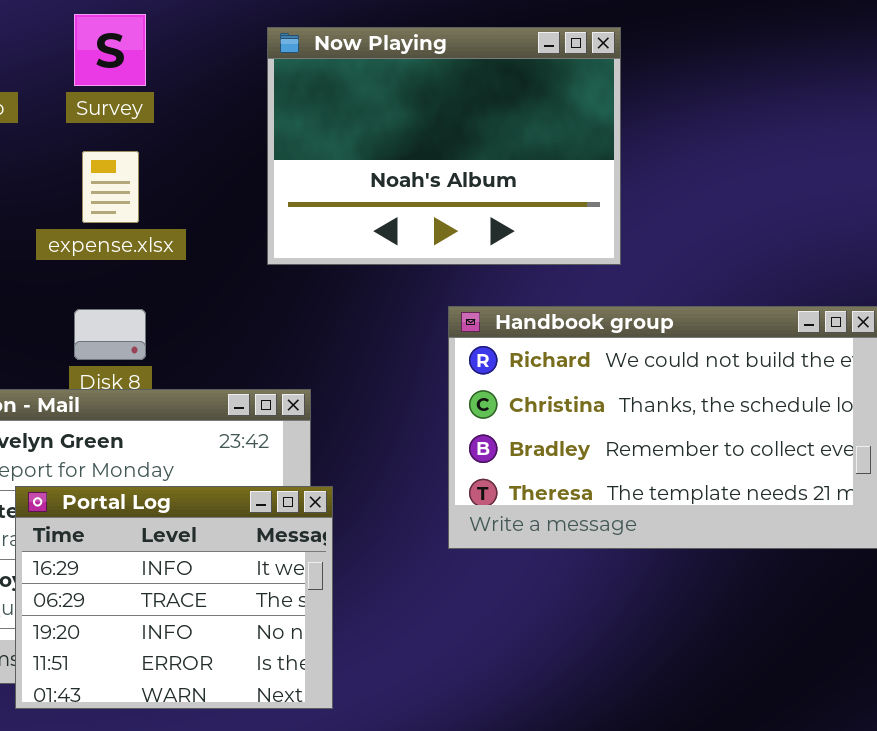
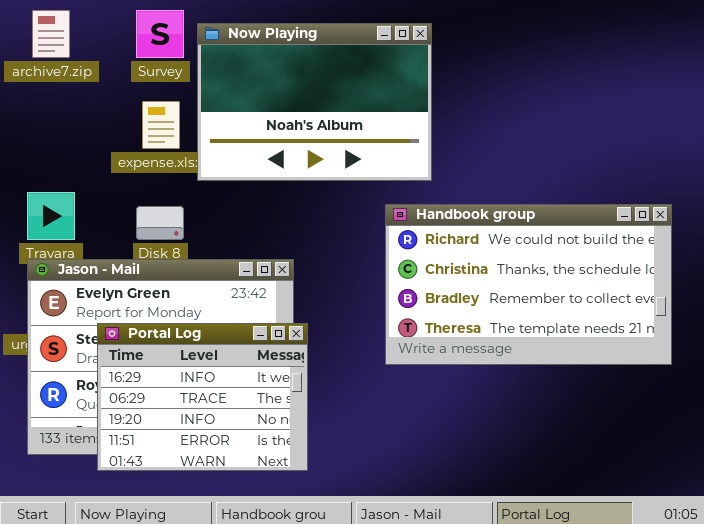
Now Playing: [267,27,621,265] -> [197,23,432,181], moved

